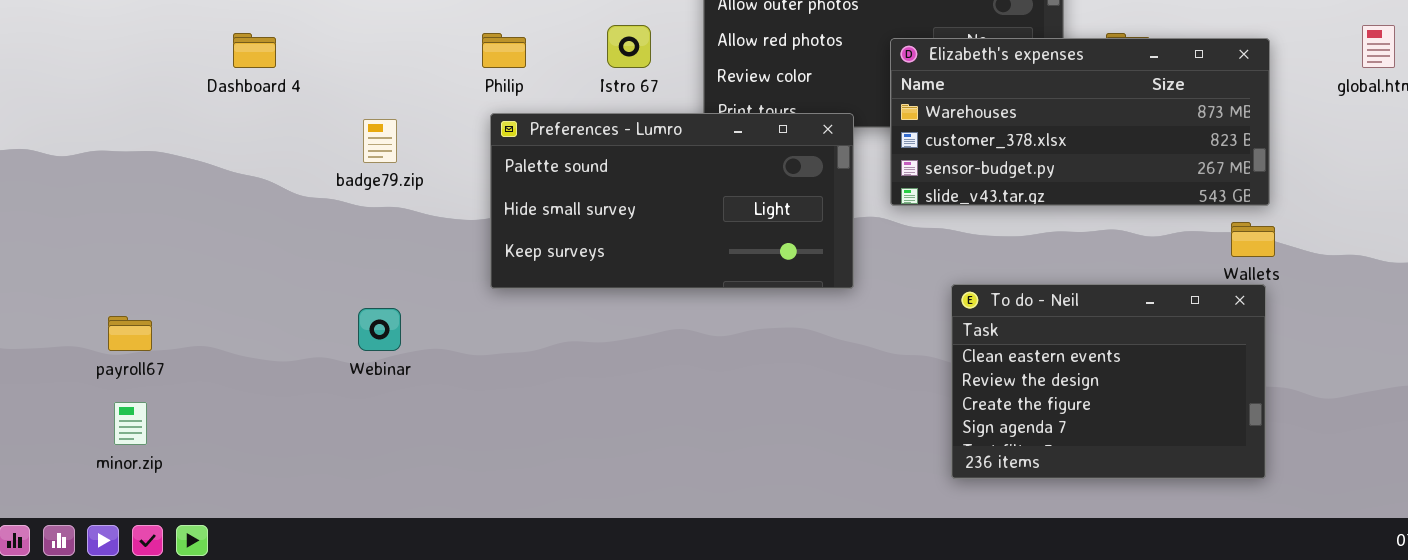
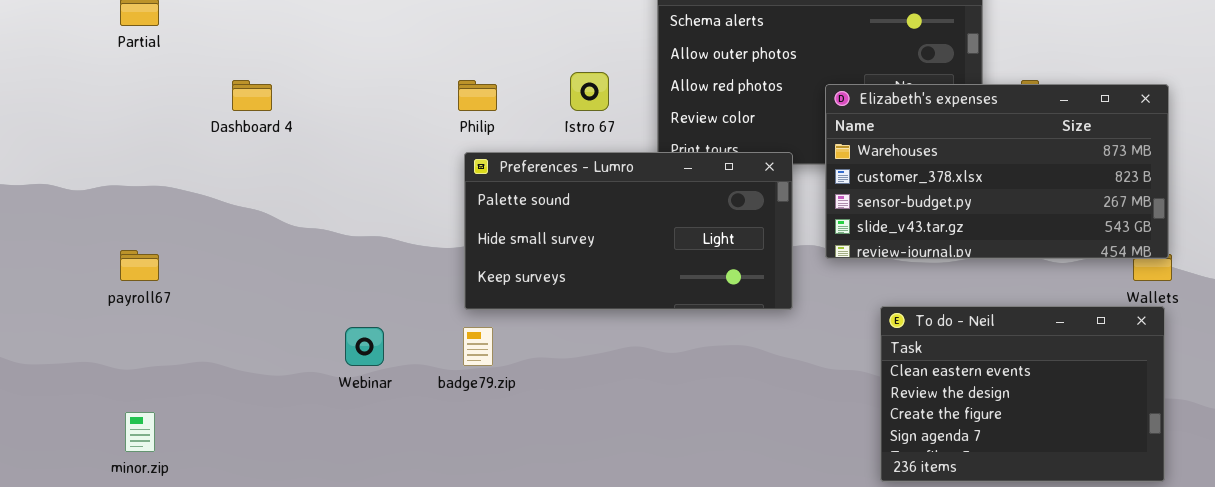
Elizabeth's expenses: [890,38,1270,206] -> [825,84,1169,259], resized
badge79.zip: [363,119,397,163] -> [463,327,493,366], moved
payroll67: [108,316,152,351] -> [120,250,159,281], moved

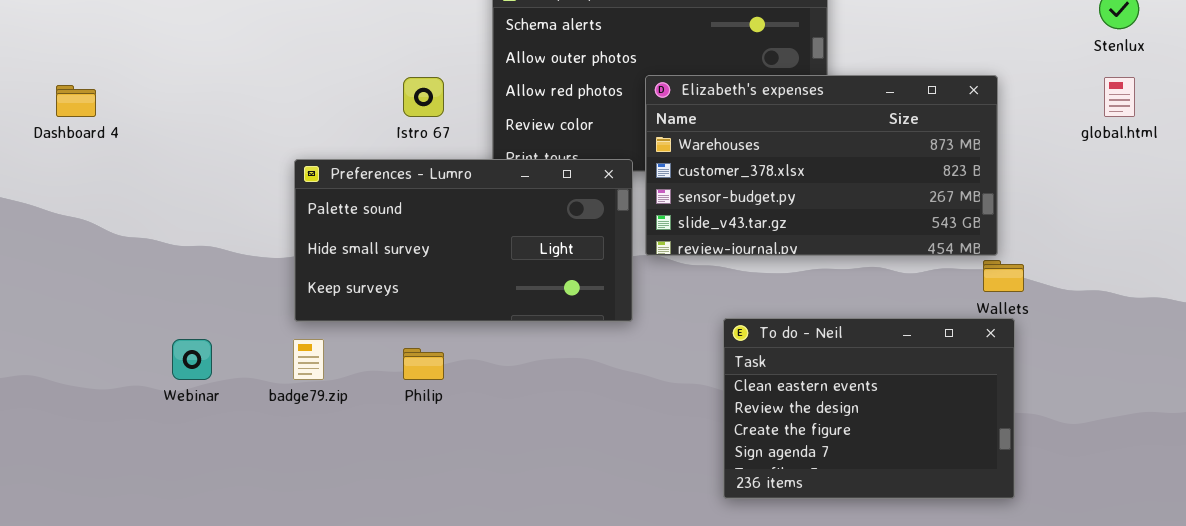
Philip: [458,80,497,111] -> [403,348,444,380], moved
Elizabeth's expenses: [825,84,1169,259] -> [645,75,998,256], moved

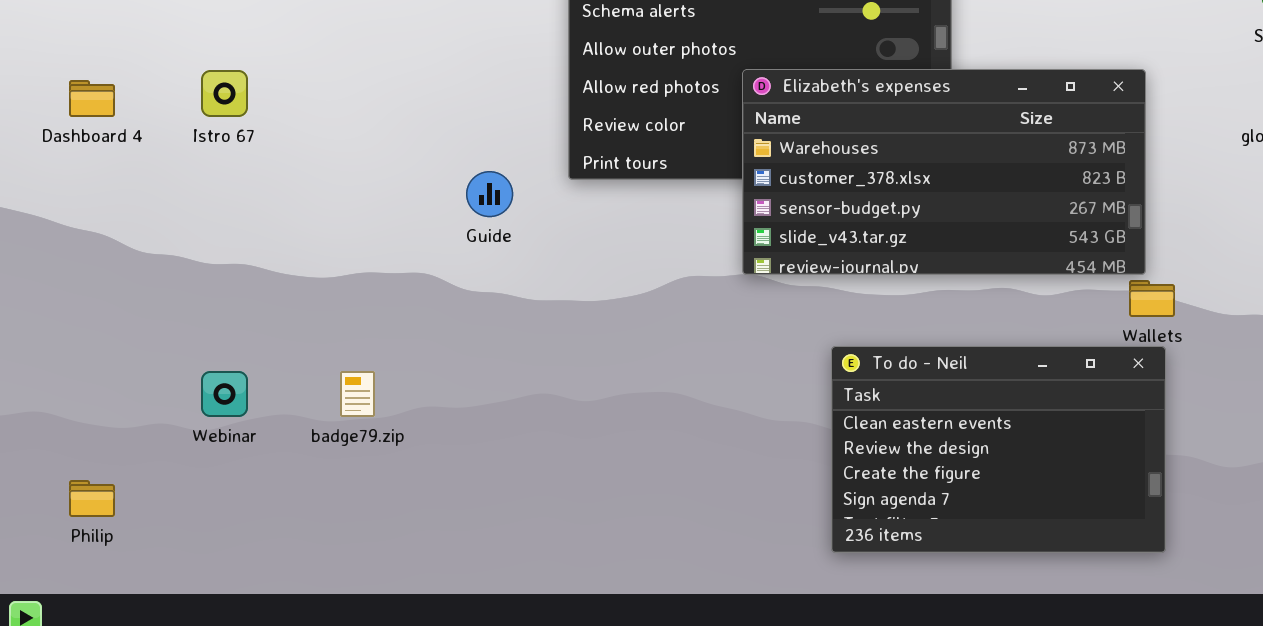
Istro 67: [403,77,444,117] -> [201,70,248,117], moved
Preferences - Lumro: [294,159,633,322] -> none, closed
Philip: [403,348,444,380] -> [69,480,115,517], moved

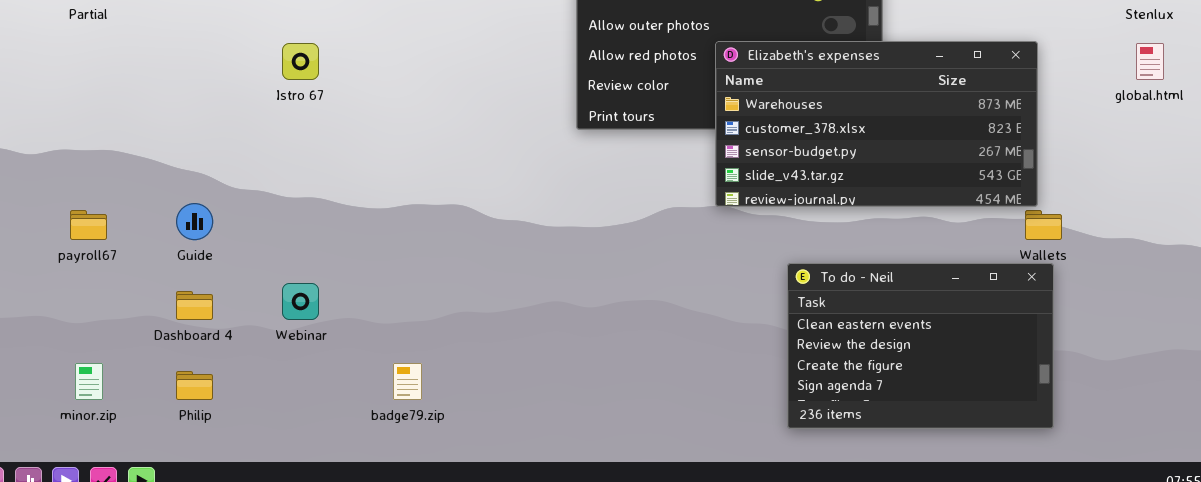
Dashboard 4: [69,80,115,117] -> [176,291,213,320], moved
Guide: [466,171,513,217] -> [176,203,213,240], moved
badge79.zip: [340,371,375,417] -> [393,363,422,400], moved

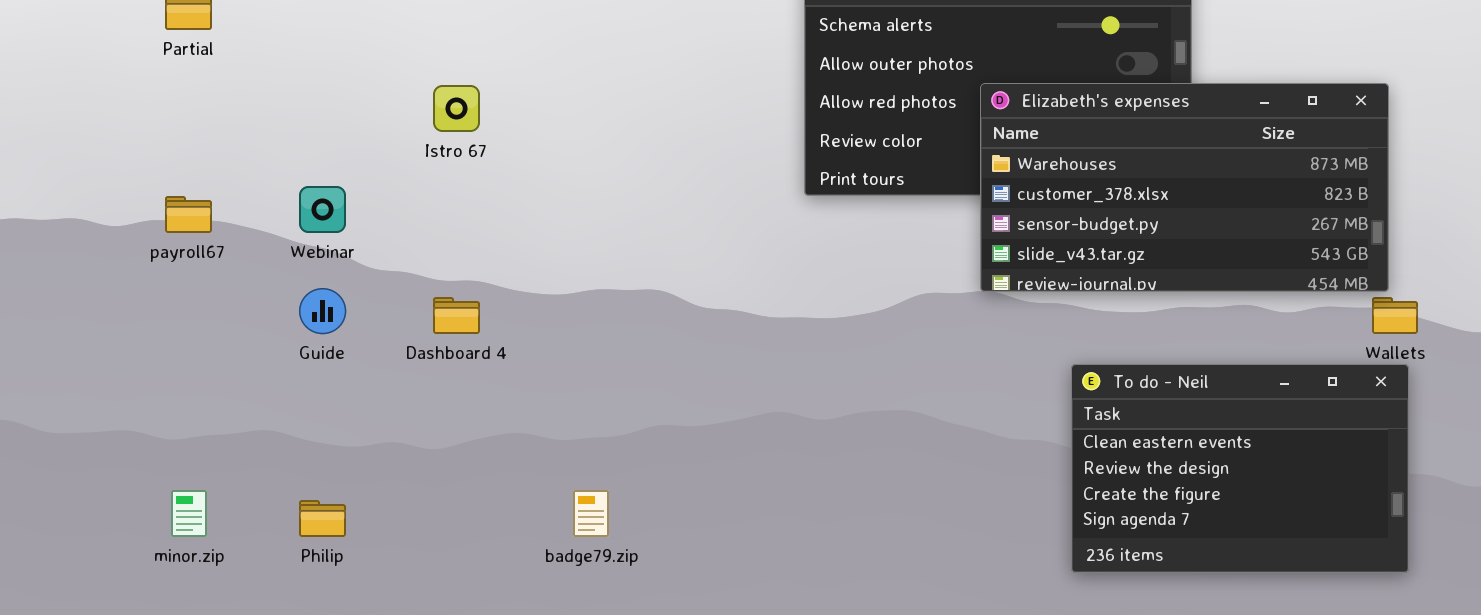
payroll67: [70,210,107,240] -> [165,196,212,233], moved
Webinar: [282,283,319,320] -> [299,186,346,233], moved
Dashboard 4: [176,291,213,320] -> [433,297,480,334], moved

